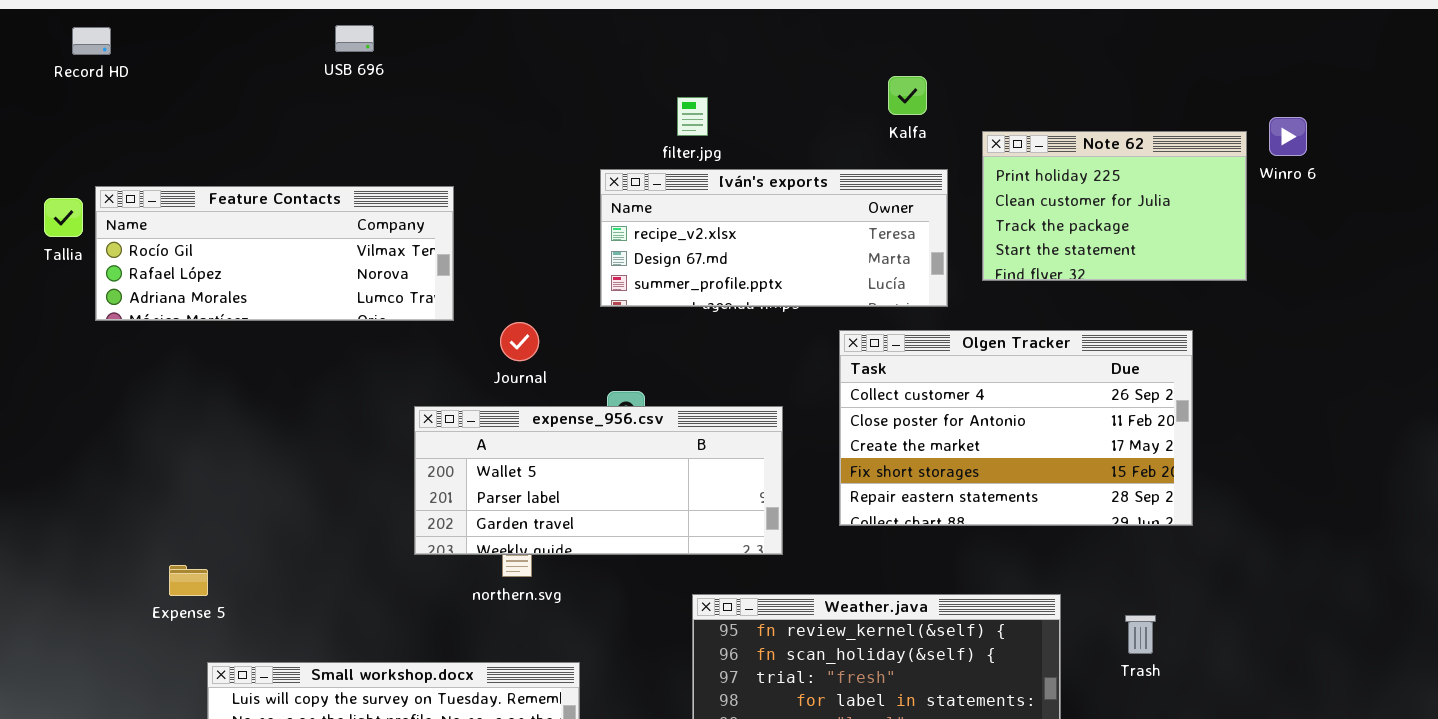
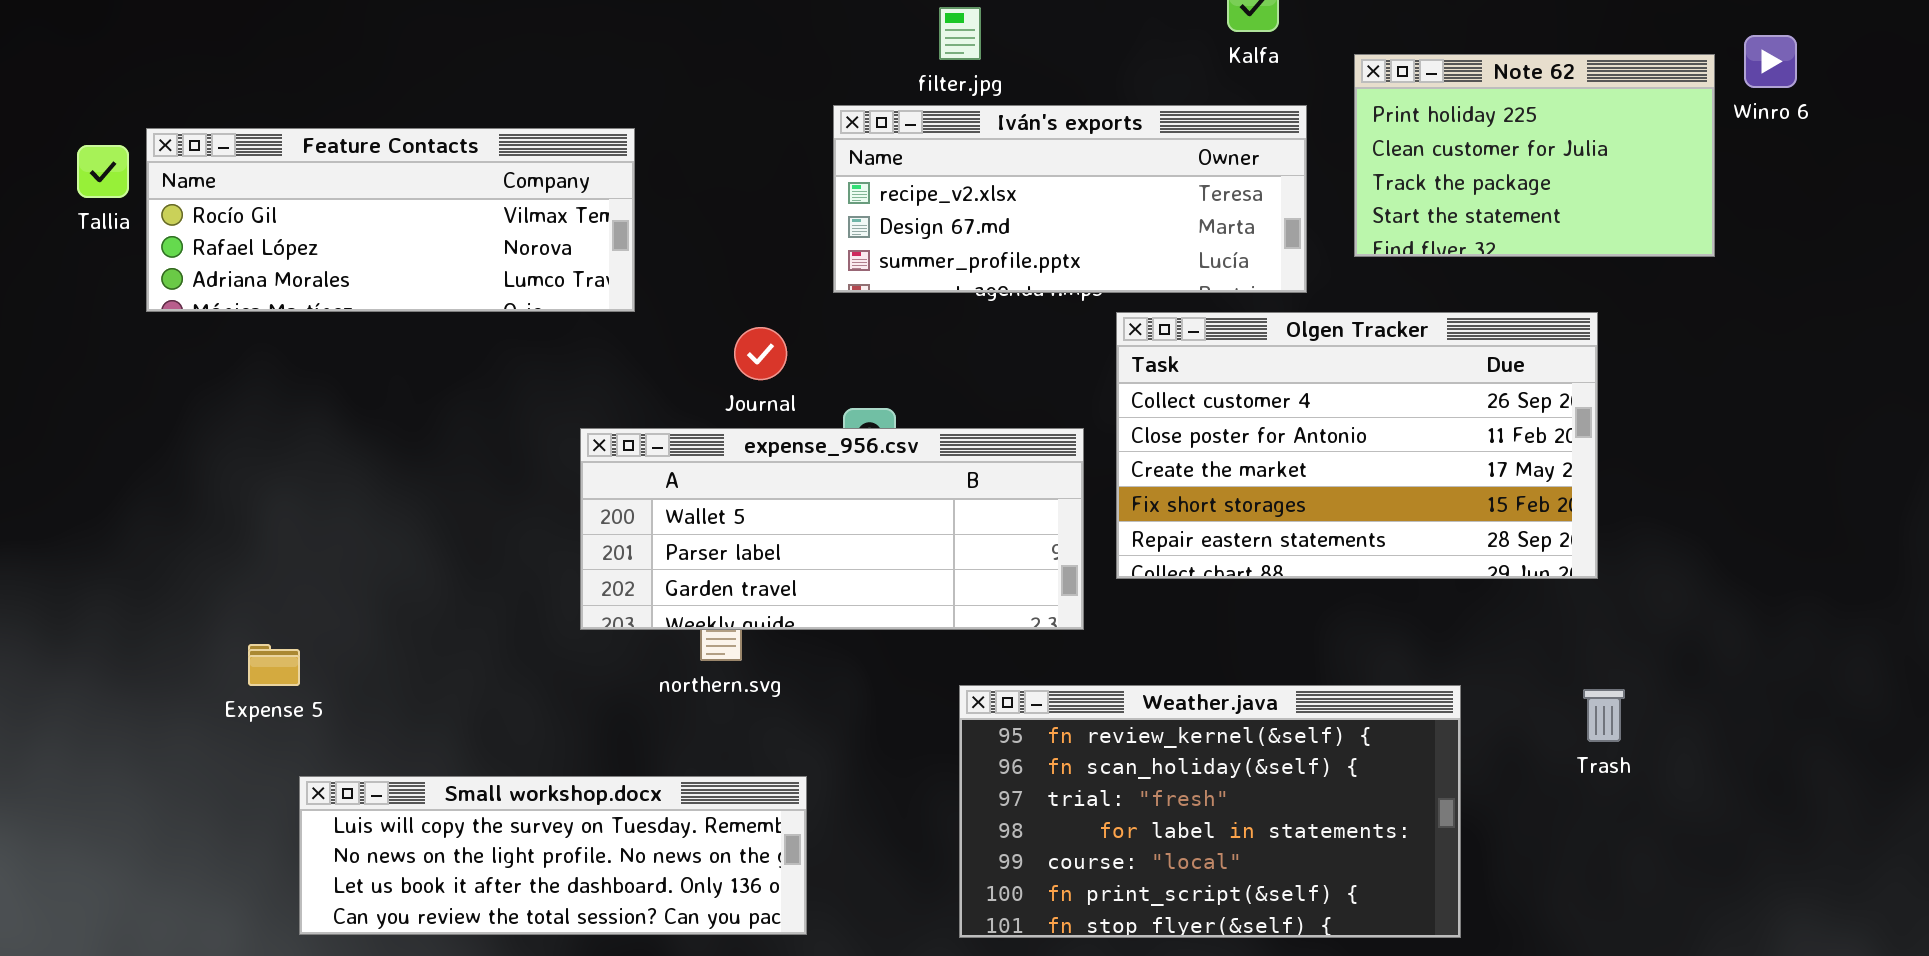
Journal: [500,322,539,361] -> [734,327,787,380], moved
Olgen Tracker: [839,330,1193,526] -> [1116,312,1598,579], moved
Trash: [1125,615,1156,654] -> [1583,689,1625,742], moved

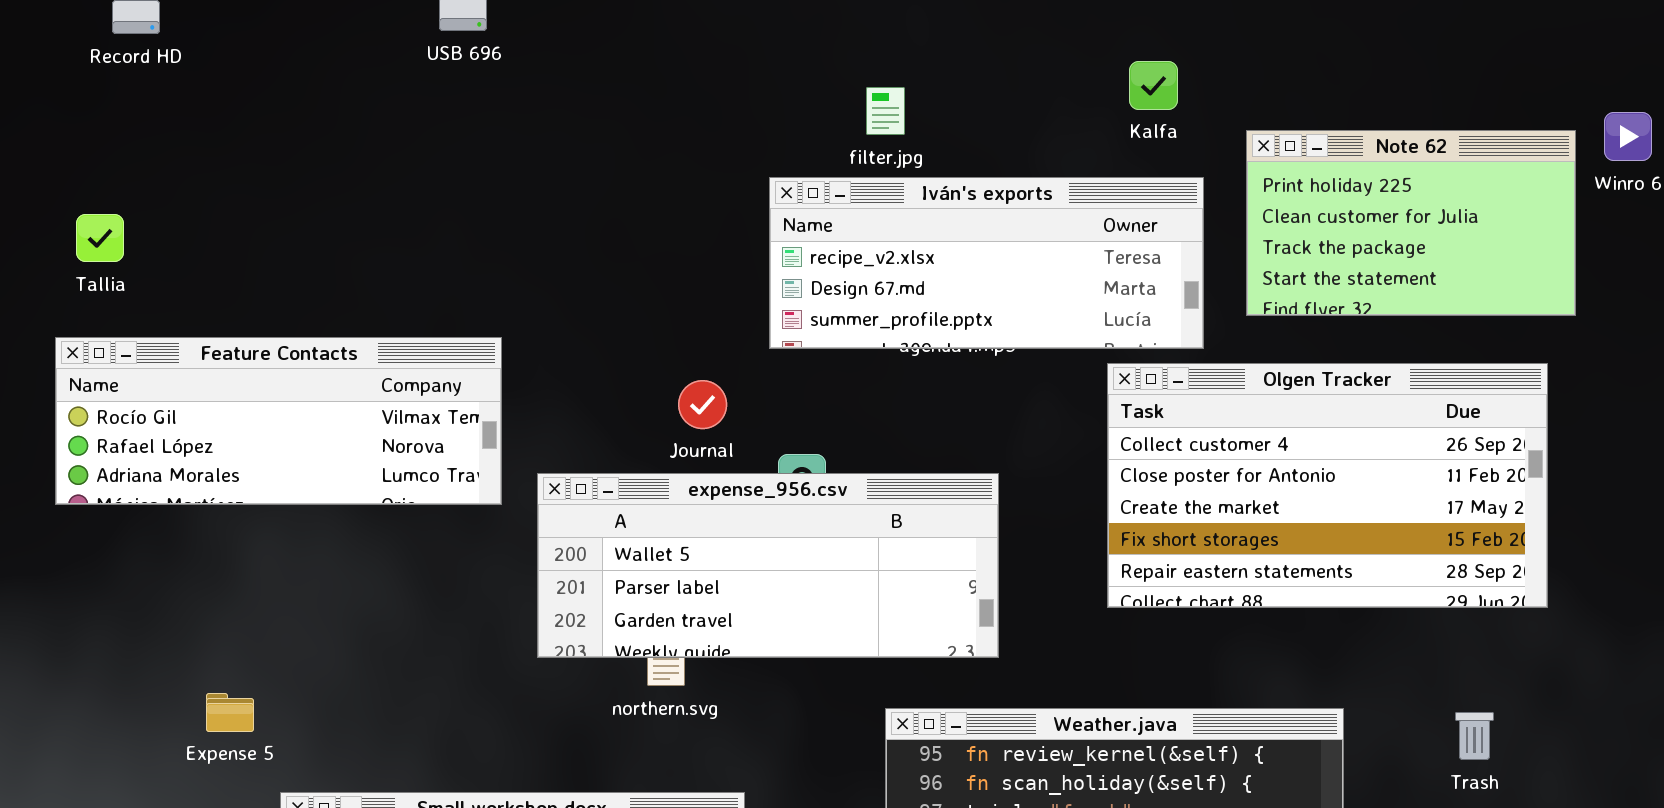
Feature Contacts: [146,128,635,312] -> [55,337,502,505], moved
Olgen Tracker: [1116,312,1598,579] -> [1107,363,1548,608], moved
Expense 5: [248,644,300,686] -> [206,693,254,732], moved

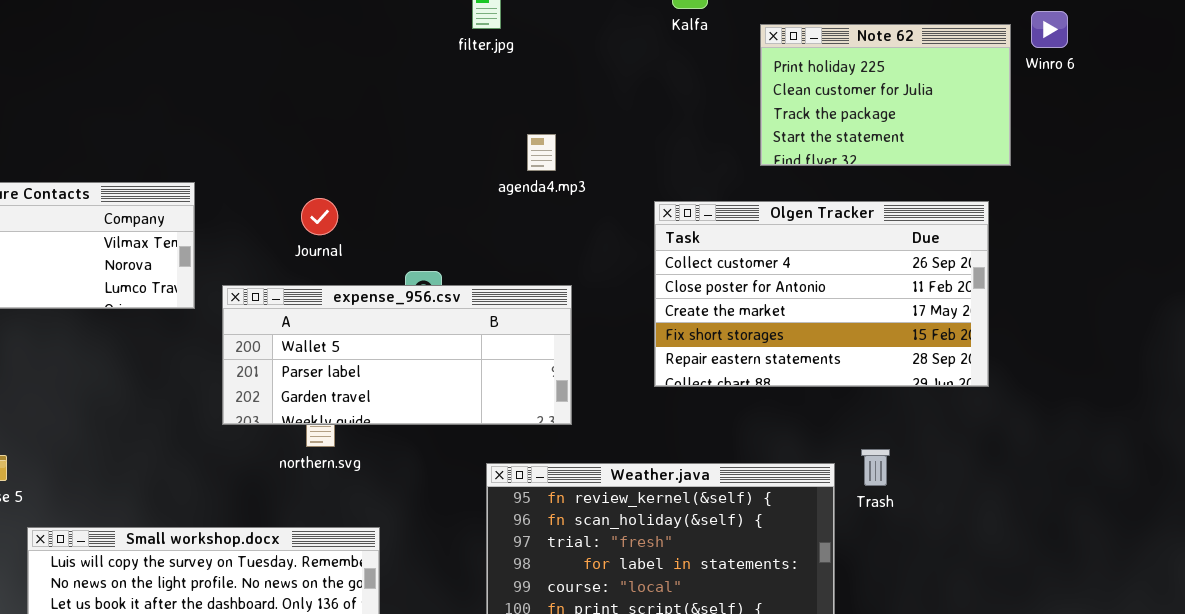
Iván's exports: [769,177,1204,349] -> none, closed
Journal: [678,380,727,429] -> [301,198,338,235], moved
Trash: [1455,712,1494,760] -> [861,449,890,486], moved

